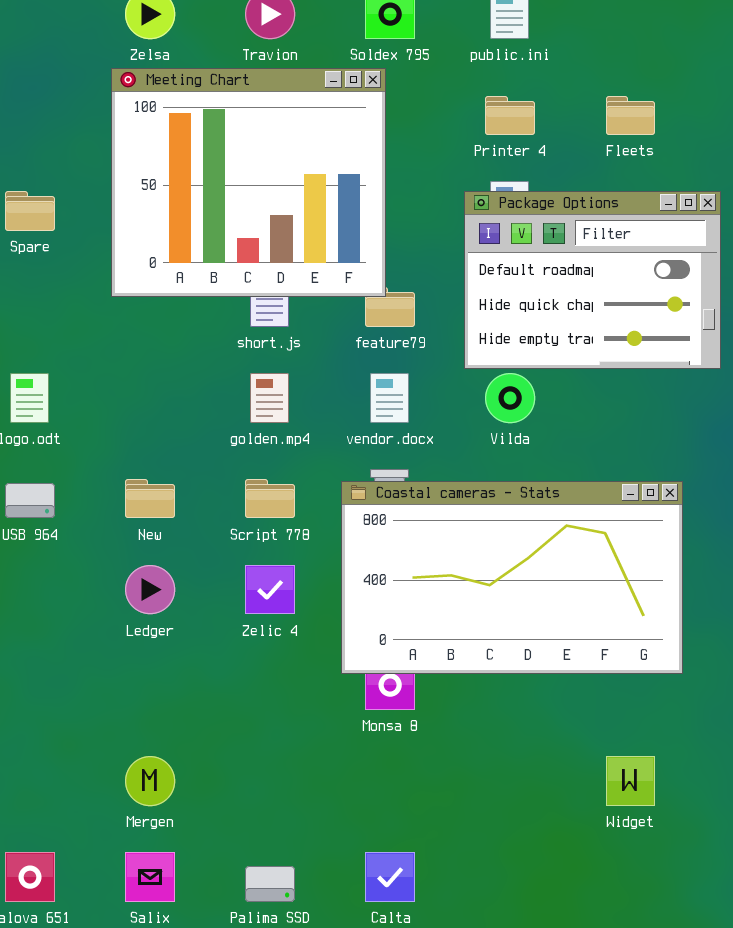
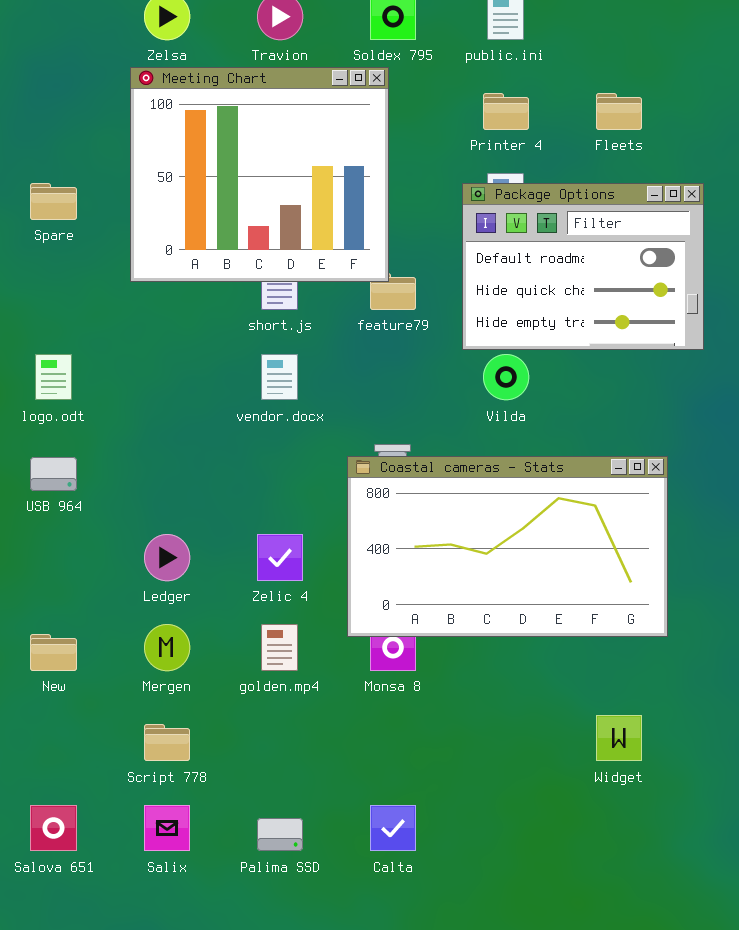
golden.mp4: [250,373,289,423] -> [261,624,298,671], moved
vendor.docx: [370,373,409,423] -> [261,354,298,400], moved
New: [125,479,175,518] -> [30,634,77,671], moved
Script 778: [245,479,295,518] -> [144,724,190,761], moved
Mergen: [125,756,175,806] -> [144,624,190,671], moved

